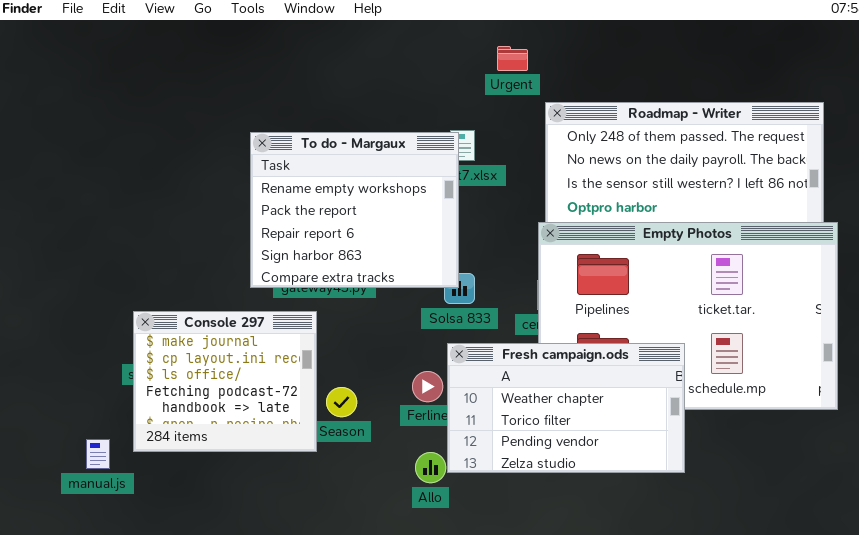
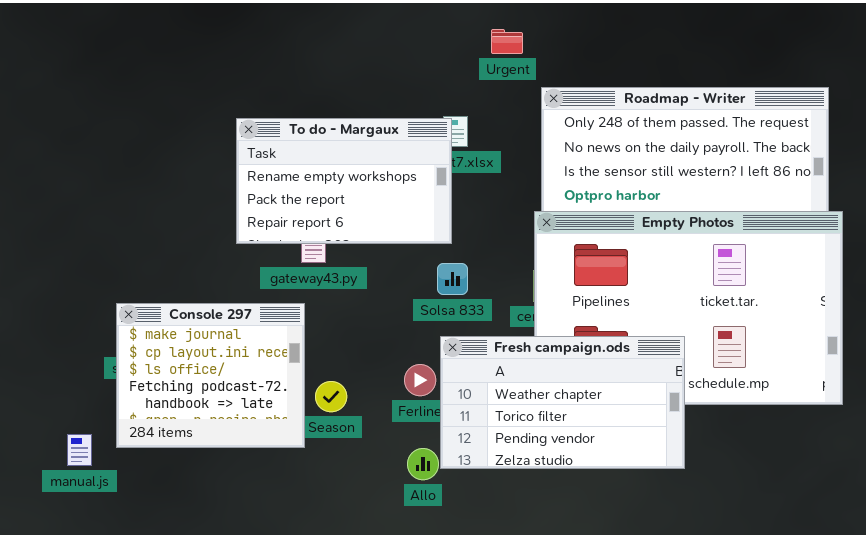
To do - Margaux: [250,132,459,288] -> [236,118,452,244], resized

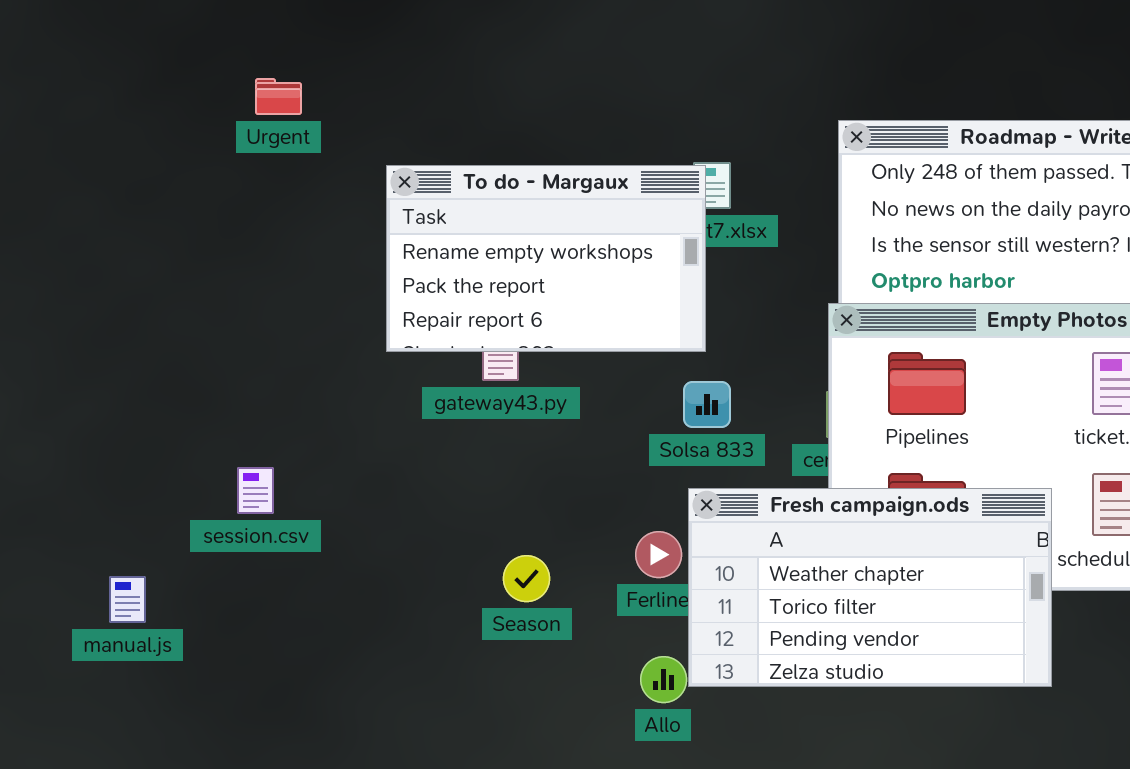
Urgent: [491,29,523,54] -> [255,78,302,115], moved
Console 297: [116,303,305,448] -> none, closed
manual.js: [67,434,92,466] -> [109,576,146,623], moved

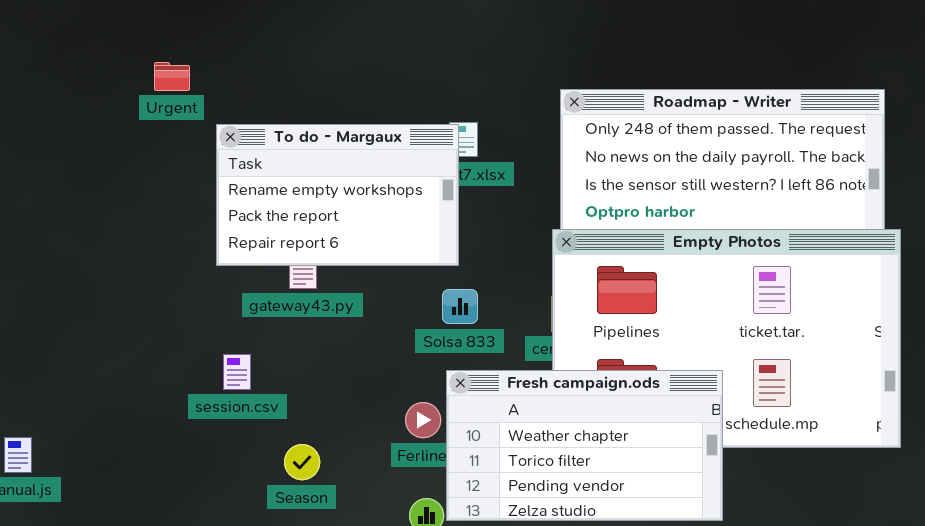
Urgent: [255,78,302,115] -> [154,62,190,91], moved
session.csv: [237,467,274,514] -> [223,354,251,390], moved
Season: [503,555,550,602] -> [284,444,320,480], moved

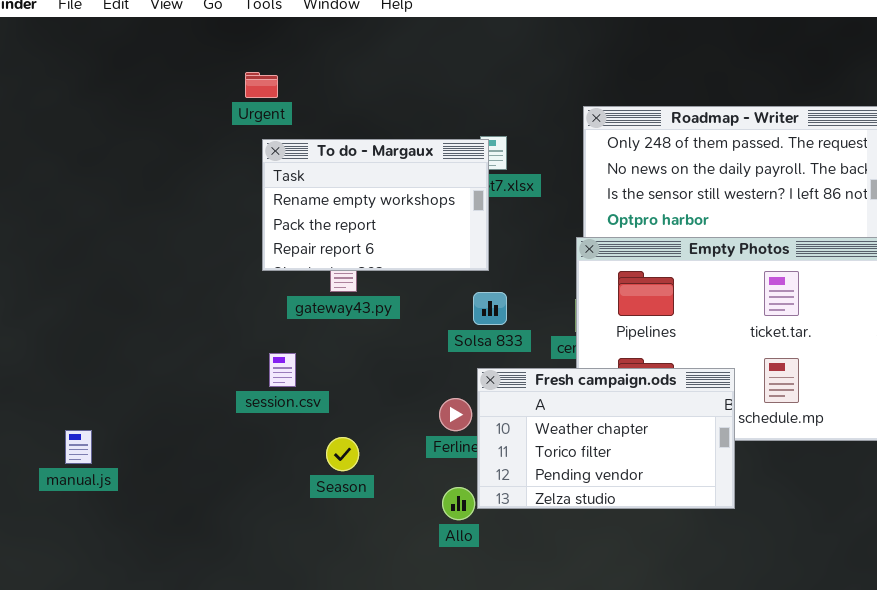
Urgent: [154,62,190,91] -> [245,72,278,98], moved

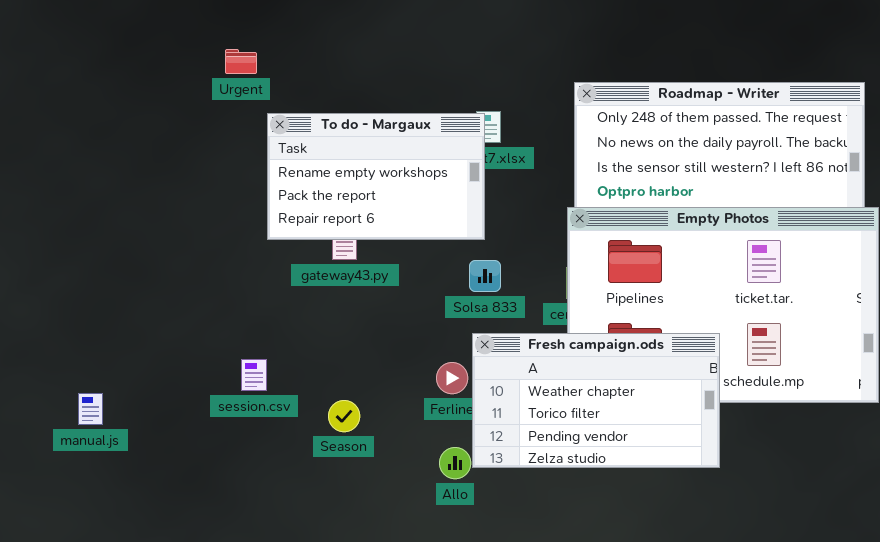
Urgent: [245,72,278,98] -> [225,49,257,74], moved
session.csv: [269,353,296,387] -> [241,359,267,391], moved

